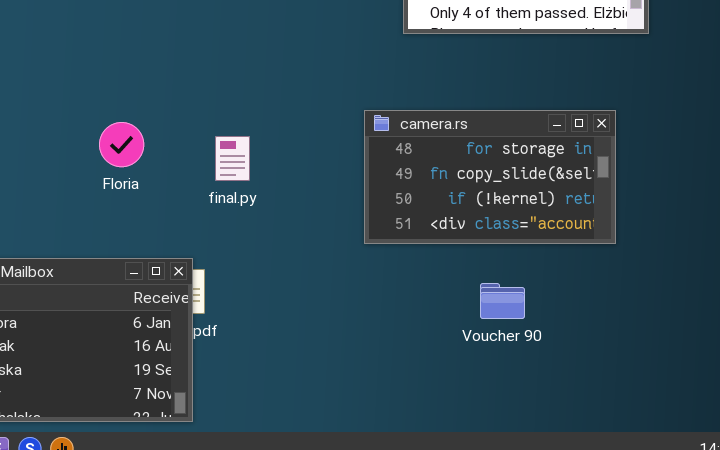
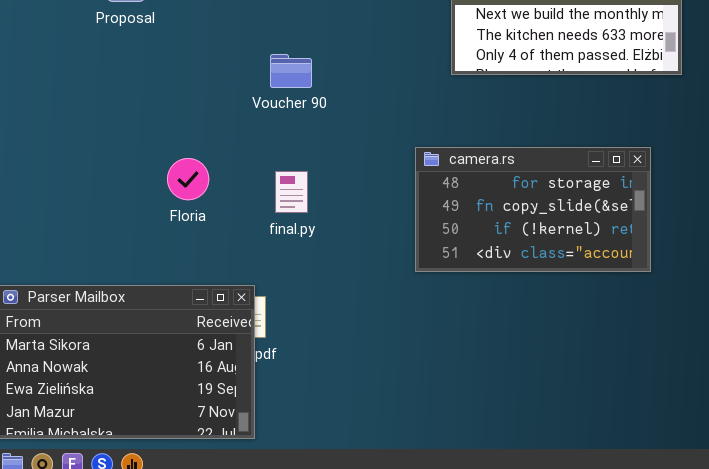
Voucher 90: [480,283,525,319] -> [270,54,312,88], moved

